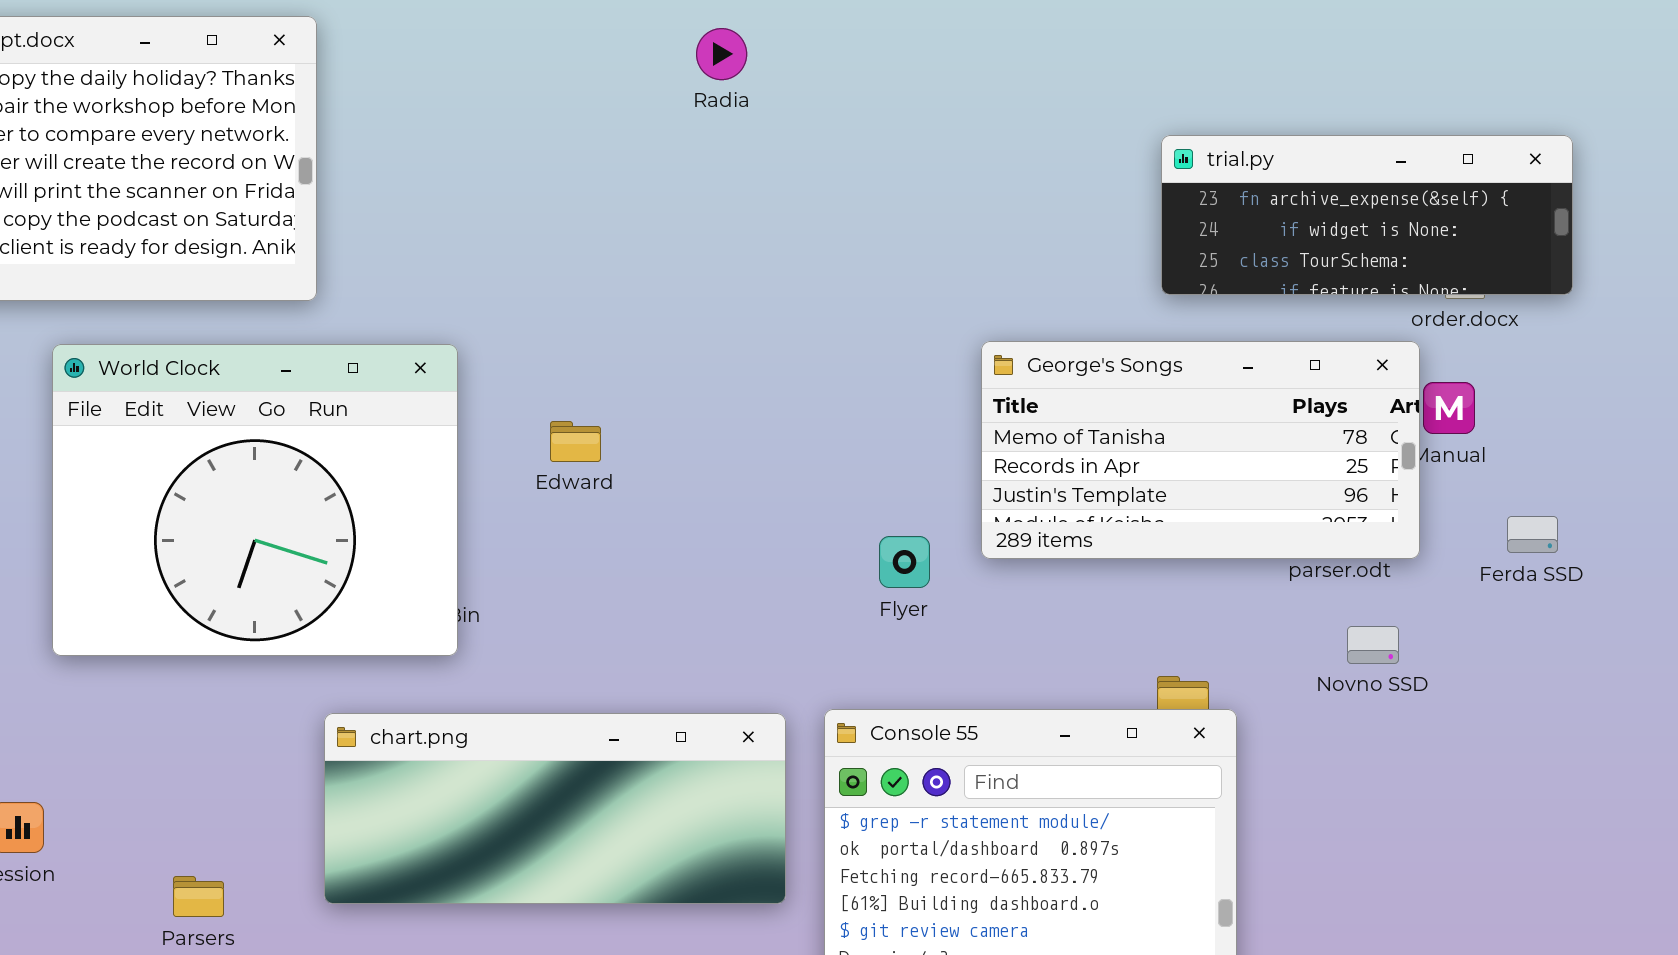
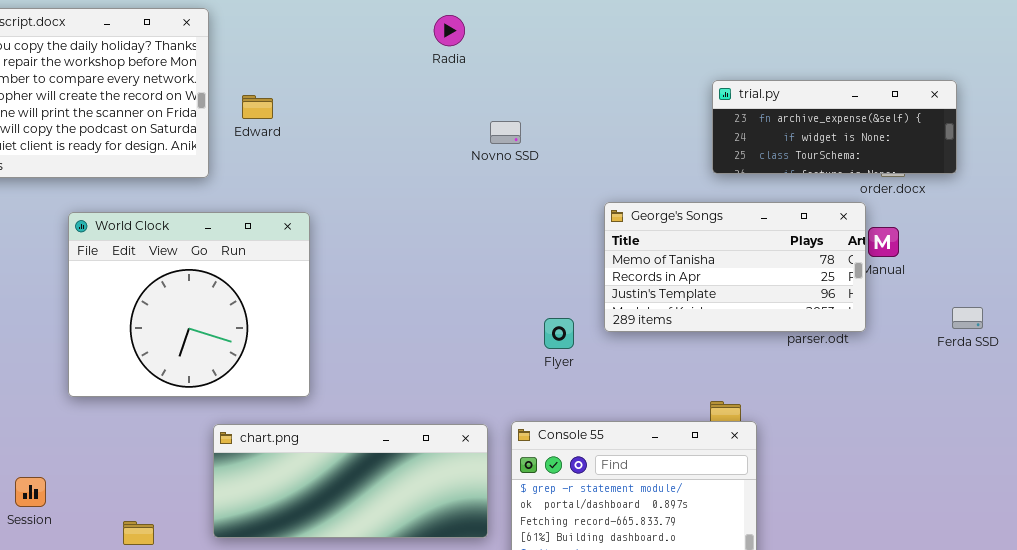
World Clock: [52,344,458,656] -> [68,212,310,397], moved
Edward: [550,421,601,462] -> [242,95,273,119], moved
Ferda SSD: [1507,516,1558,553] -> [952,307,983,329], moved
Novno SSD: [1347,626,1399,664] -> [490,121,521,144], moved

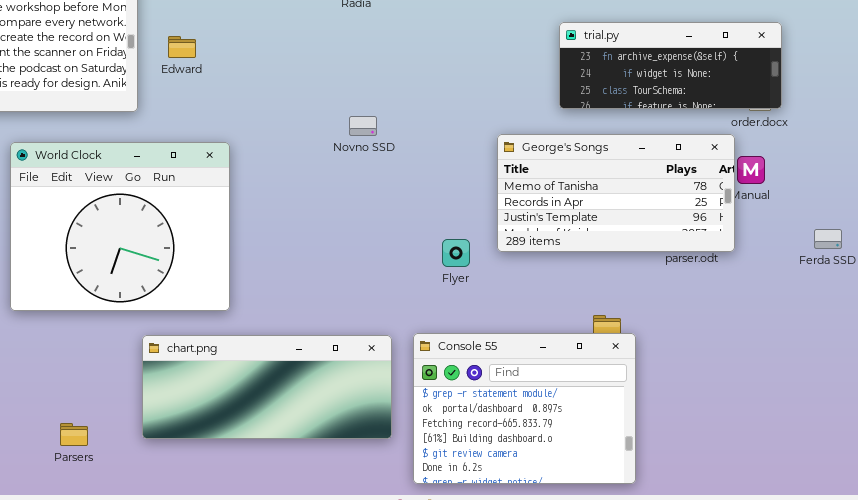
trial.py: [712,80,957,174] -> [559,22,782,109], moved
Novno SSD: [490,121,521,144] -> [349,116,377,136], moved

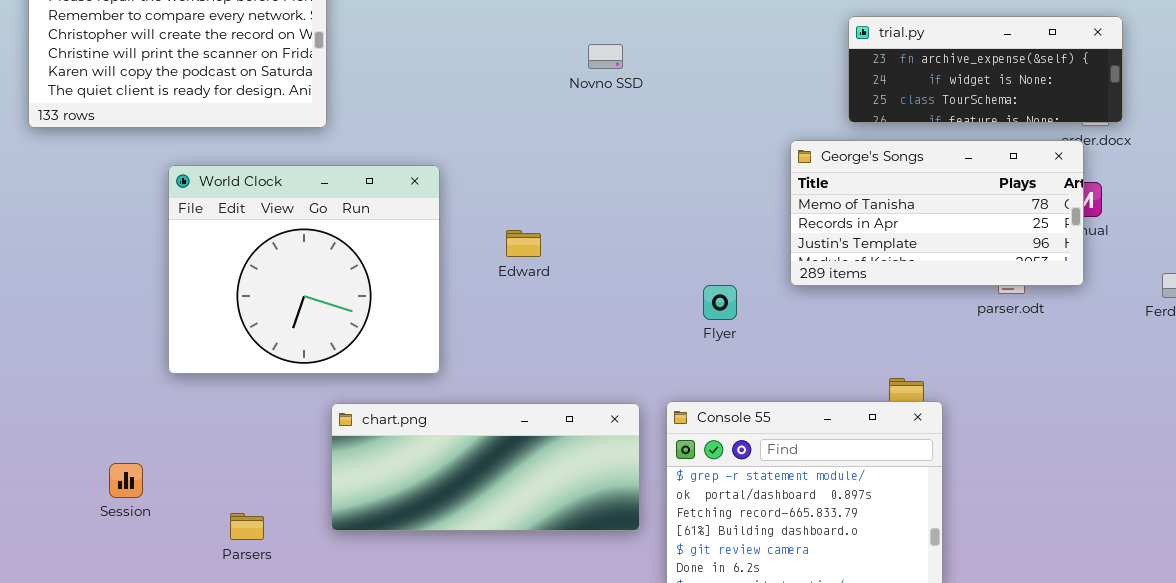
Edward: [168,36,196,58] -> [506,230,541,257], moved
Novno SSD: [349,116,377,136] -> [588,44,623,69], moved
George's Songs: [497,134,735,252] -> [790,140,1084,286], moved

